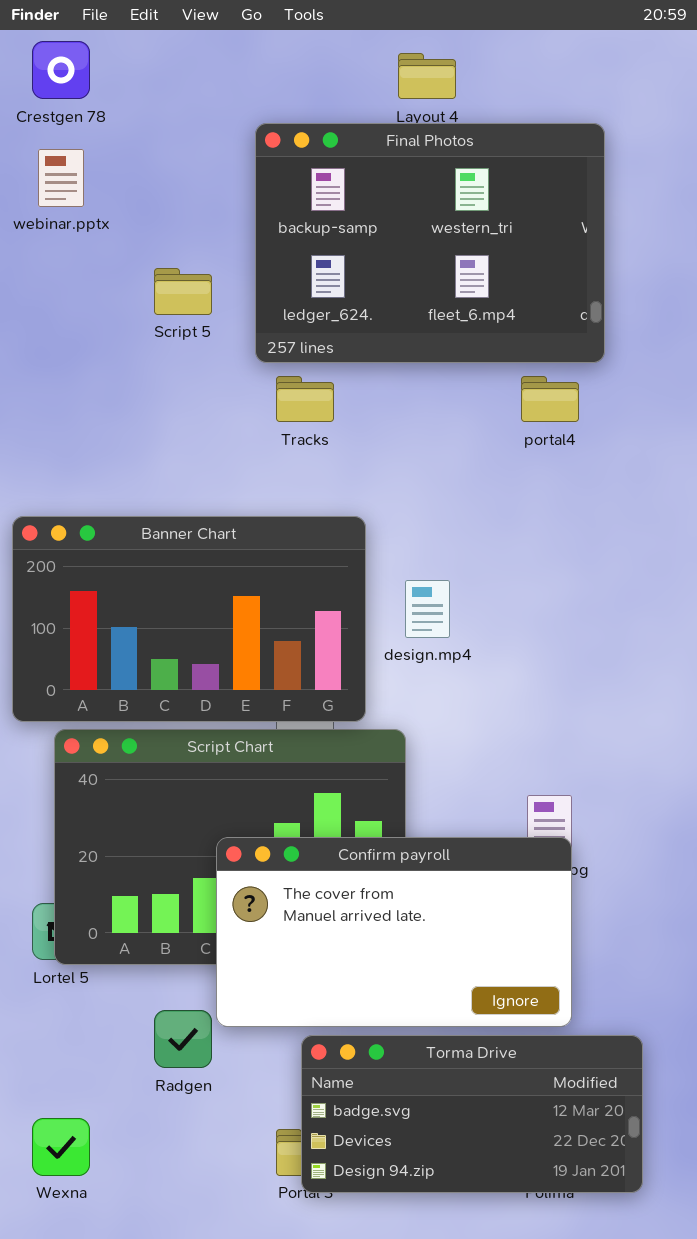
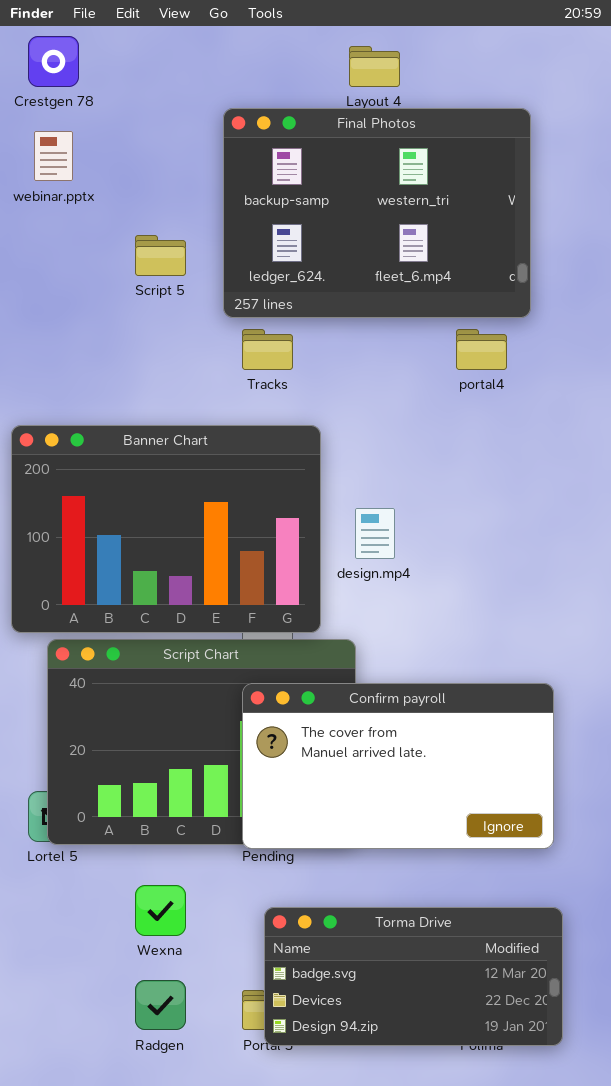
Banner Chart: [12,516,366,722] -> [11,425,321,633], resized
Confirm payroll: [216,837,572,1027] -> [242,683,554,849], moved
Radgen: [154,1010,212,1068] -> [135,980,186,1030], moved
Wexna: [32,1118,90,1176] -> [135,885,186,936], moved

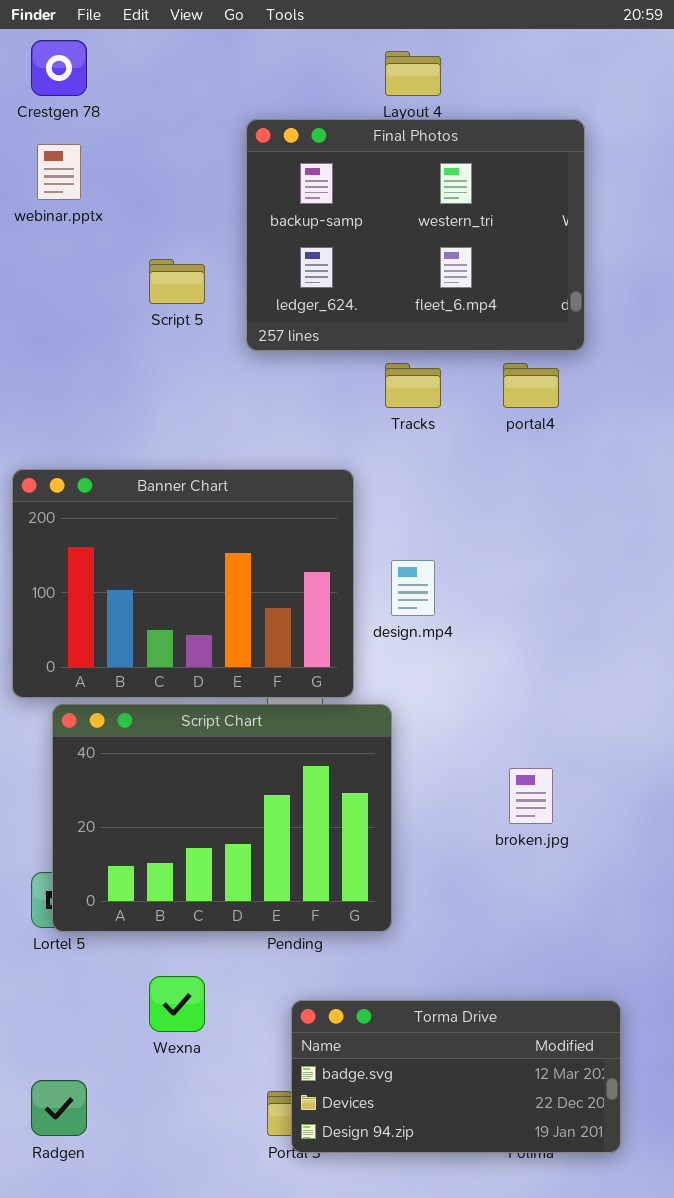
Tracks: [242,329,293,370] -> [385,363,441,408], moved
Confirm payroll: [242,683,554,849] -> none, closed
Radgen: [135,980,186,1030] -> [31,1080,87,1136], moved

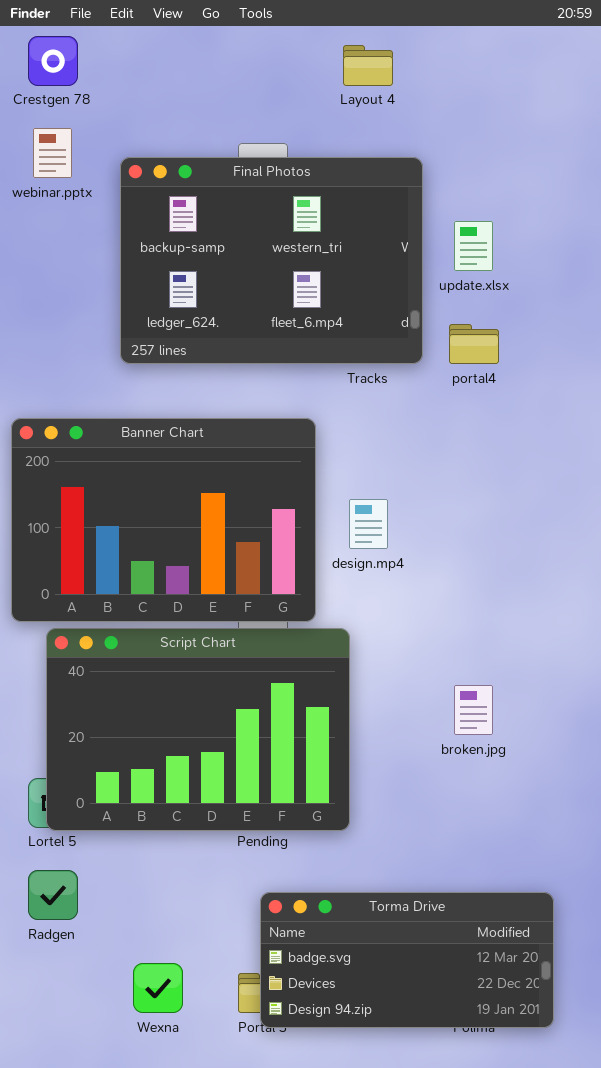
Final Photos: [246,119,585,351] -> [120,157,423,364], moved
Wexna: [149,976,205,1032] -> [133,963,183,1013], moved
Radgen: [31,1080,87,1136] -> [28,870,78,920], moved

